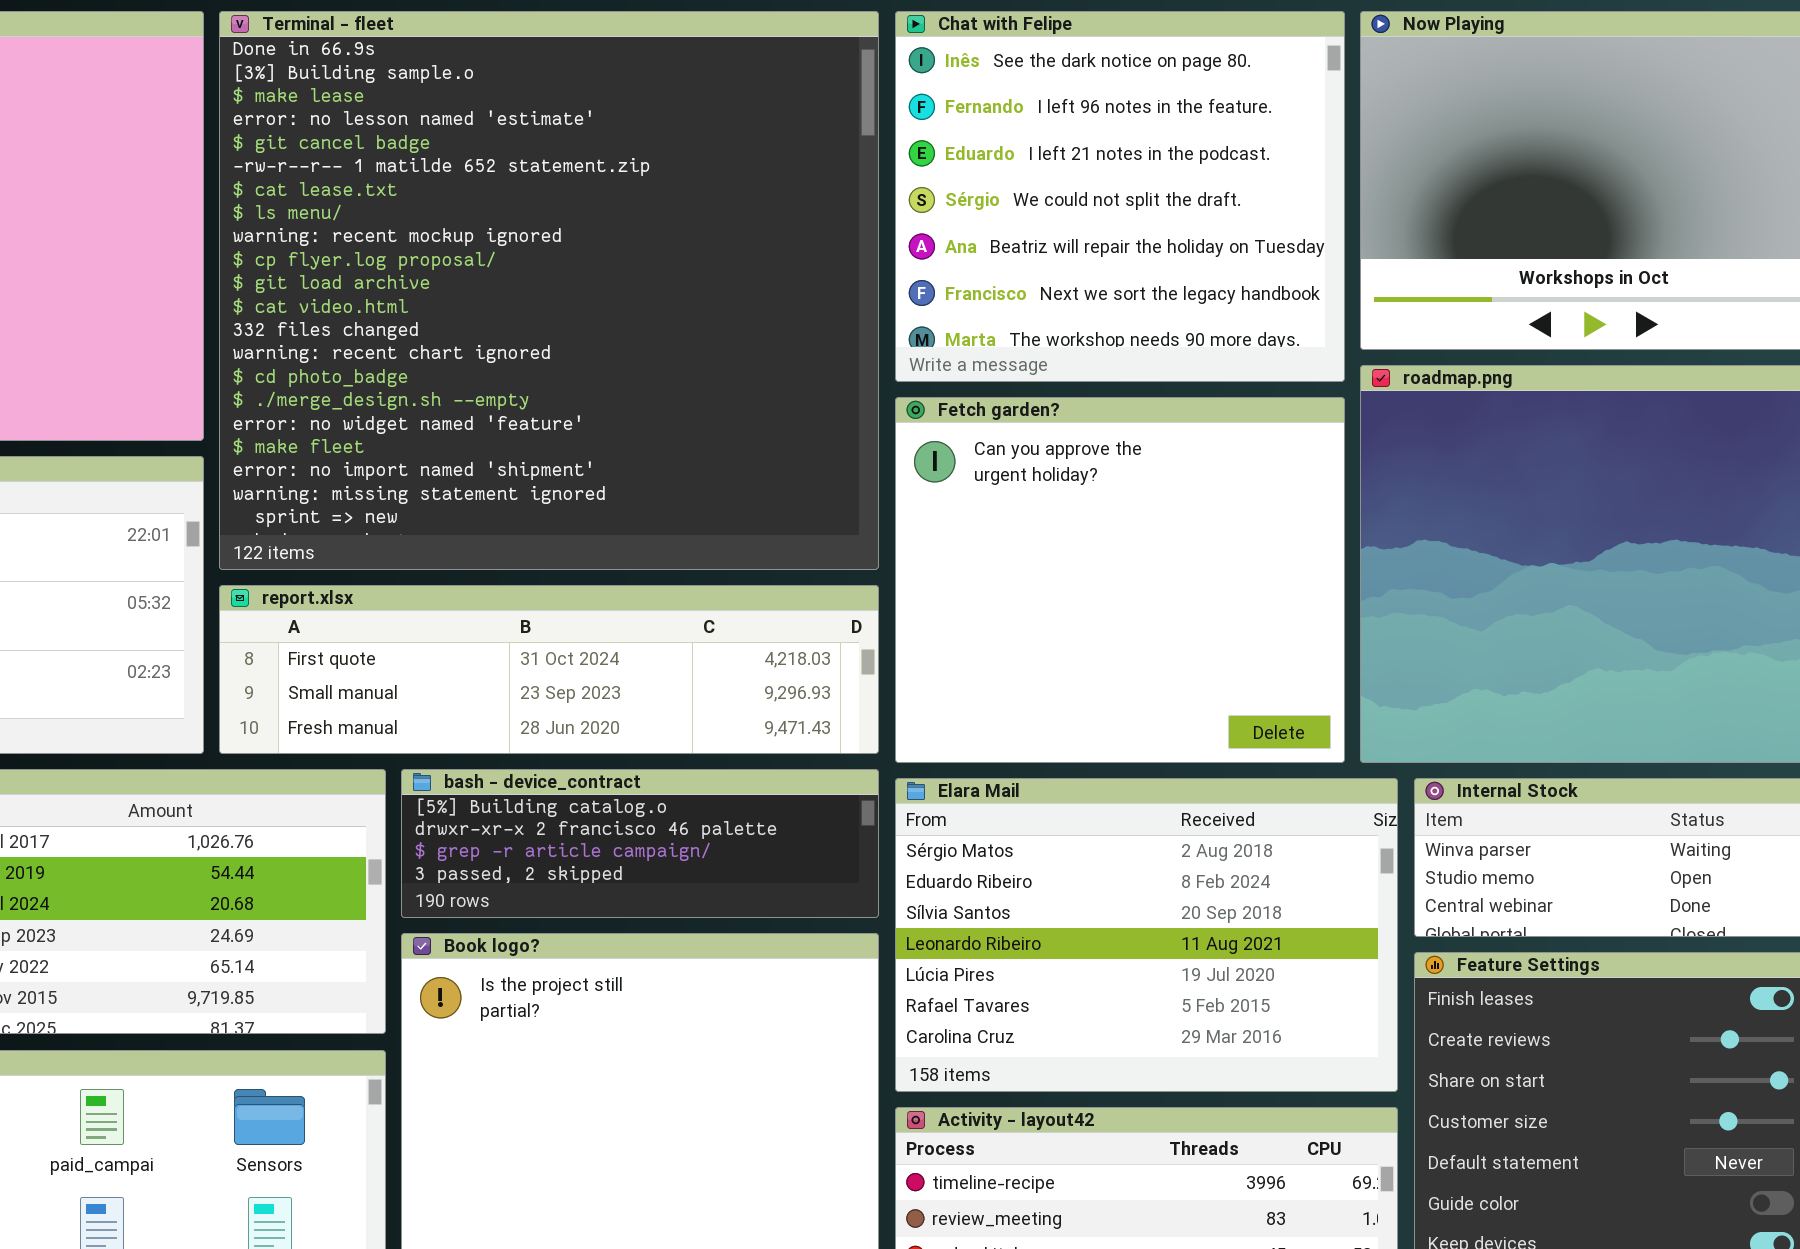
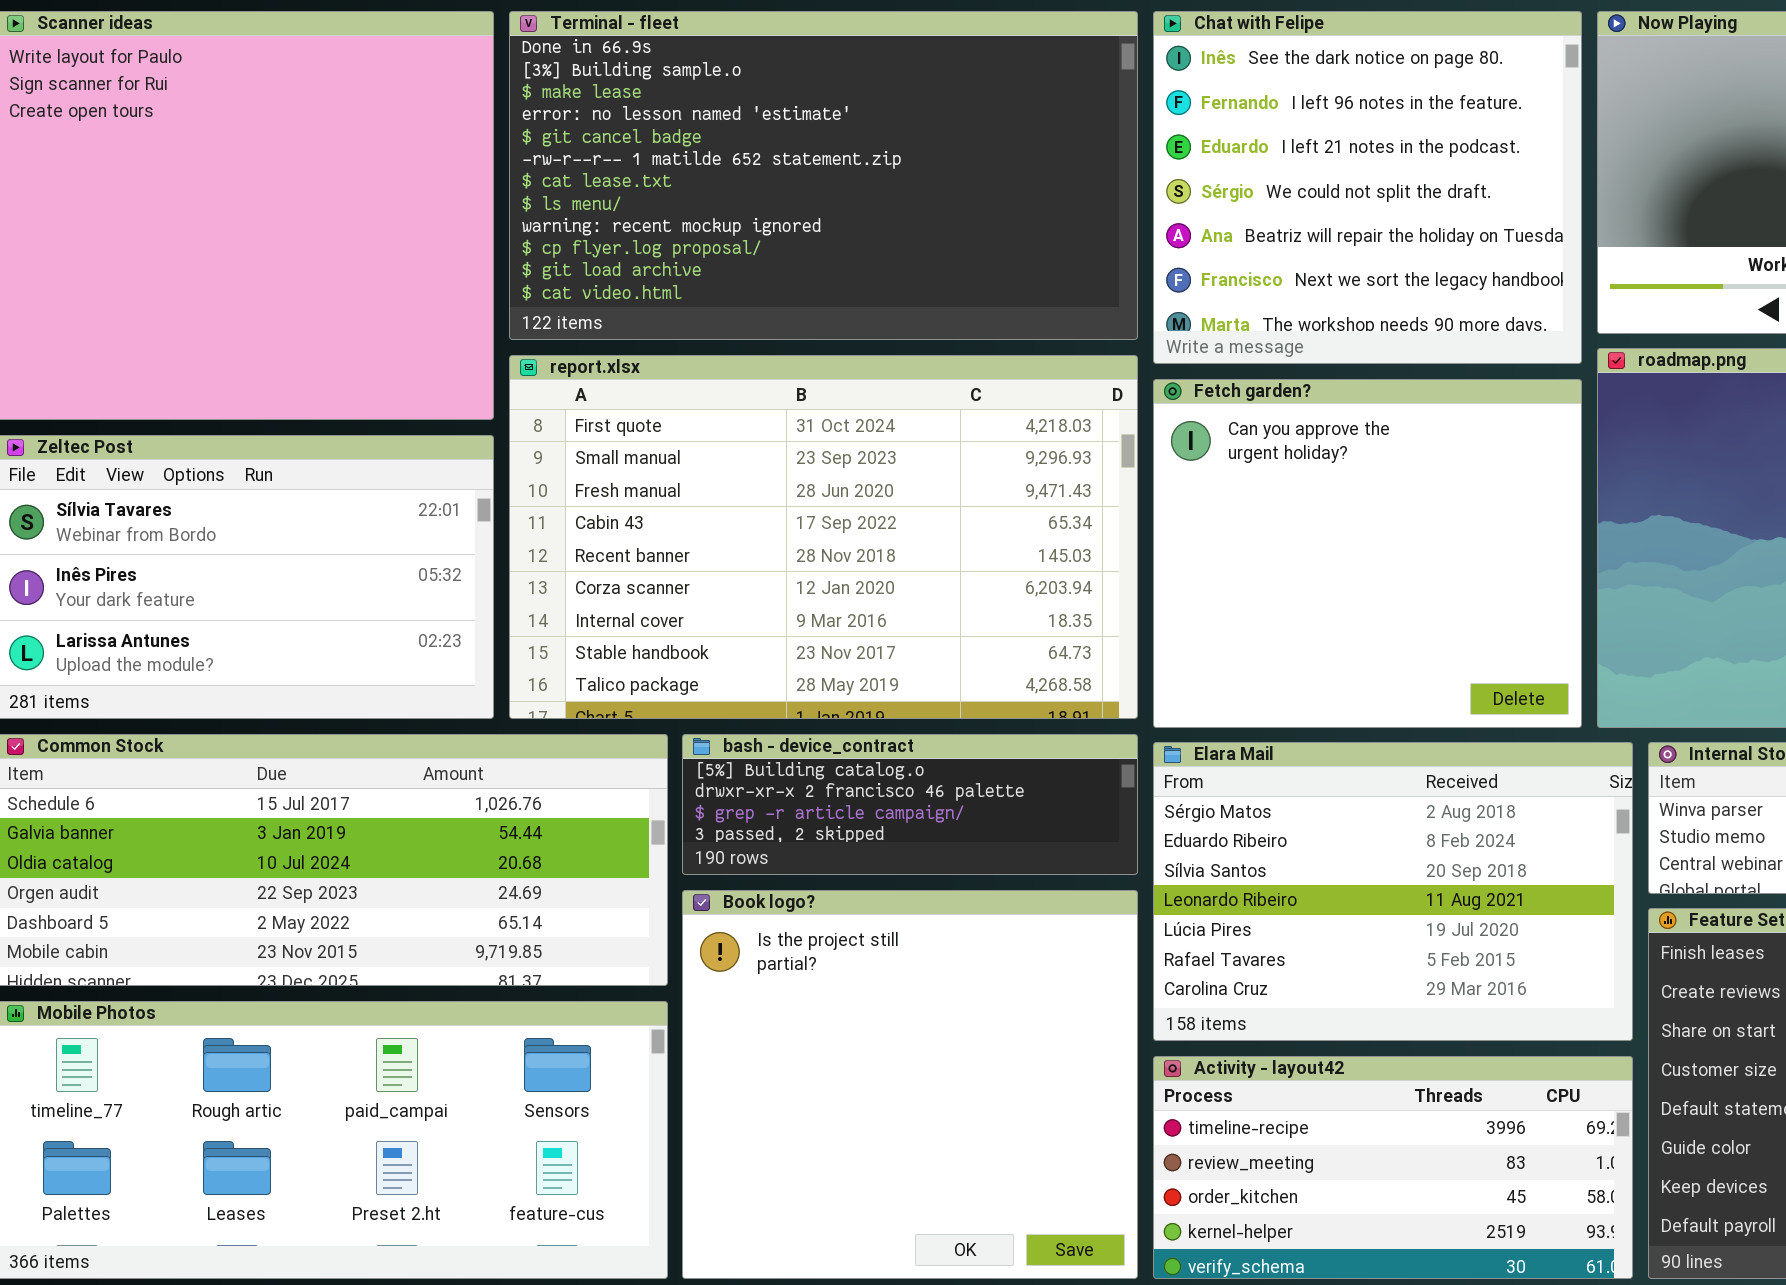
Terminal - fleet: [219,11,879,570] -> [509,11,1138,340], resized
report.xlsx: [219,585,879,754] -> [509,355,1138,719], resized

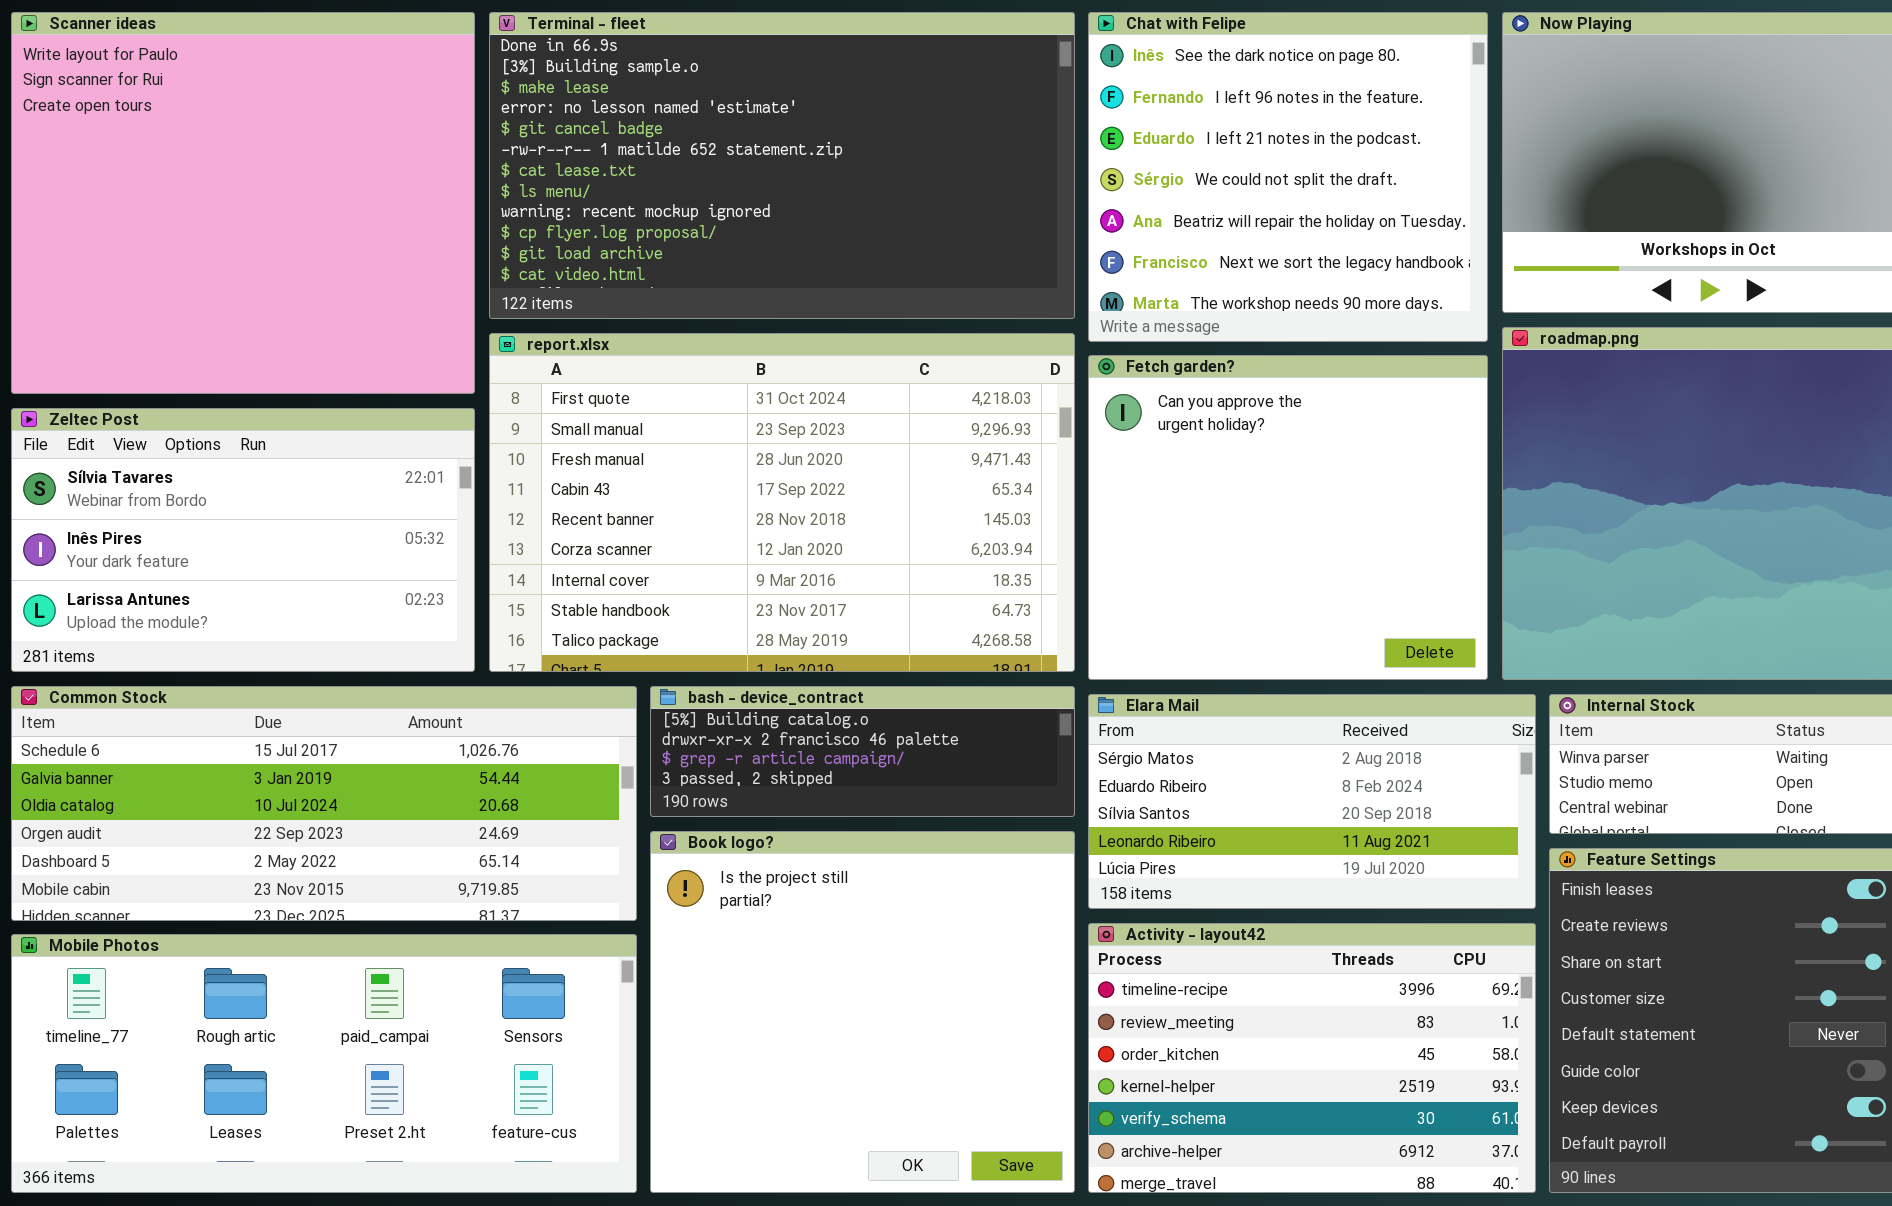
Elara Mail: [1153,742,1633,1041] -> [1088,694,1536,909], resized
Activity - layout42: [1153,1056,1633,1279] -> [1088,923,1536,1193], resized

